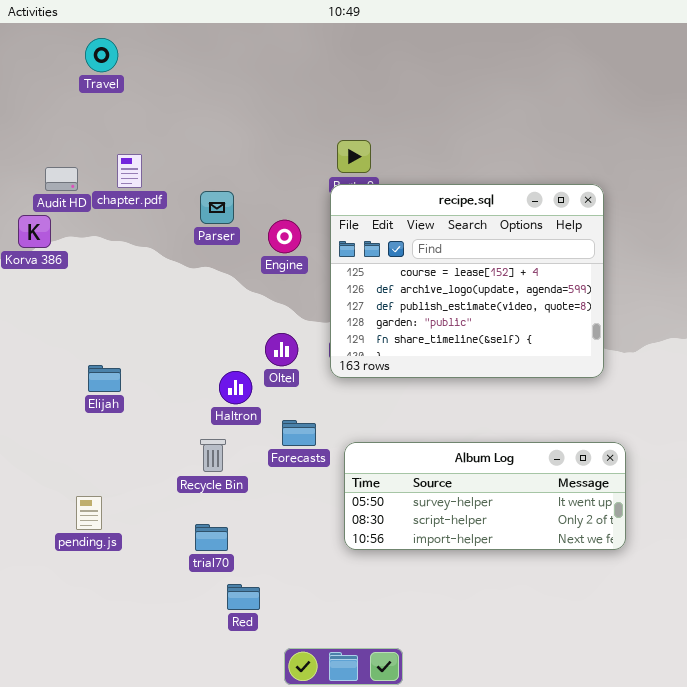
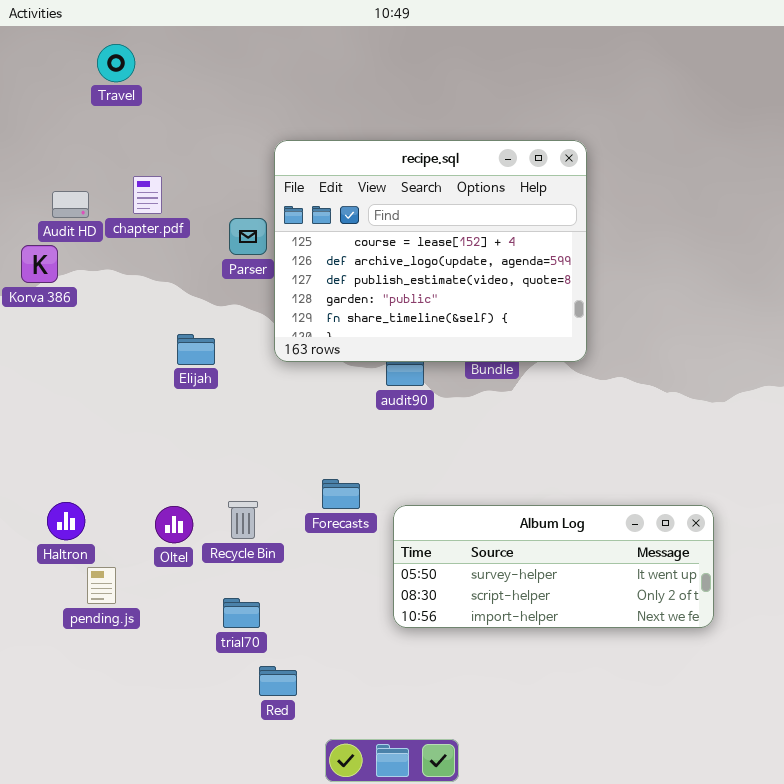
recipe.sql: [330,184,604,378] -> [274,140,587,362], moved
Oltel: [265,333,298,366] -> [155,506,193,543], moved
Elijah: [88,365,121,392] -> [177,334,215,365], moved
Haltron: [219,371,252,404] -> [47,502,85,540], moved

